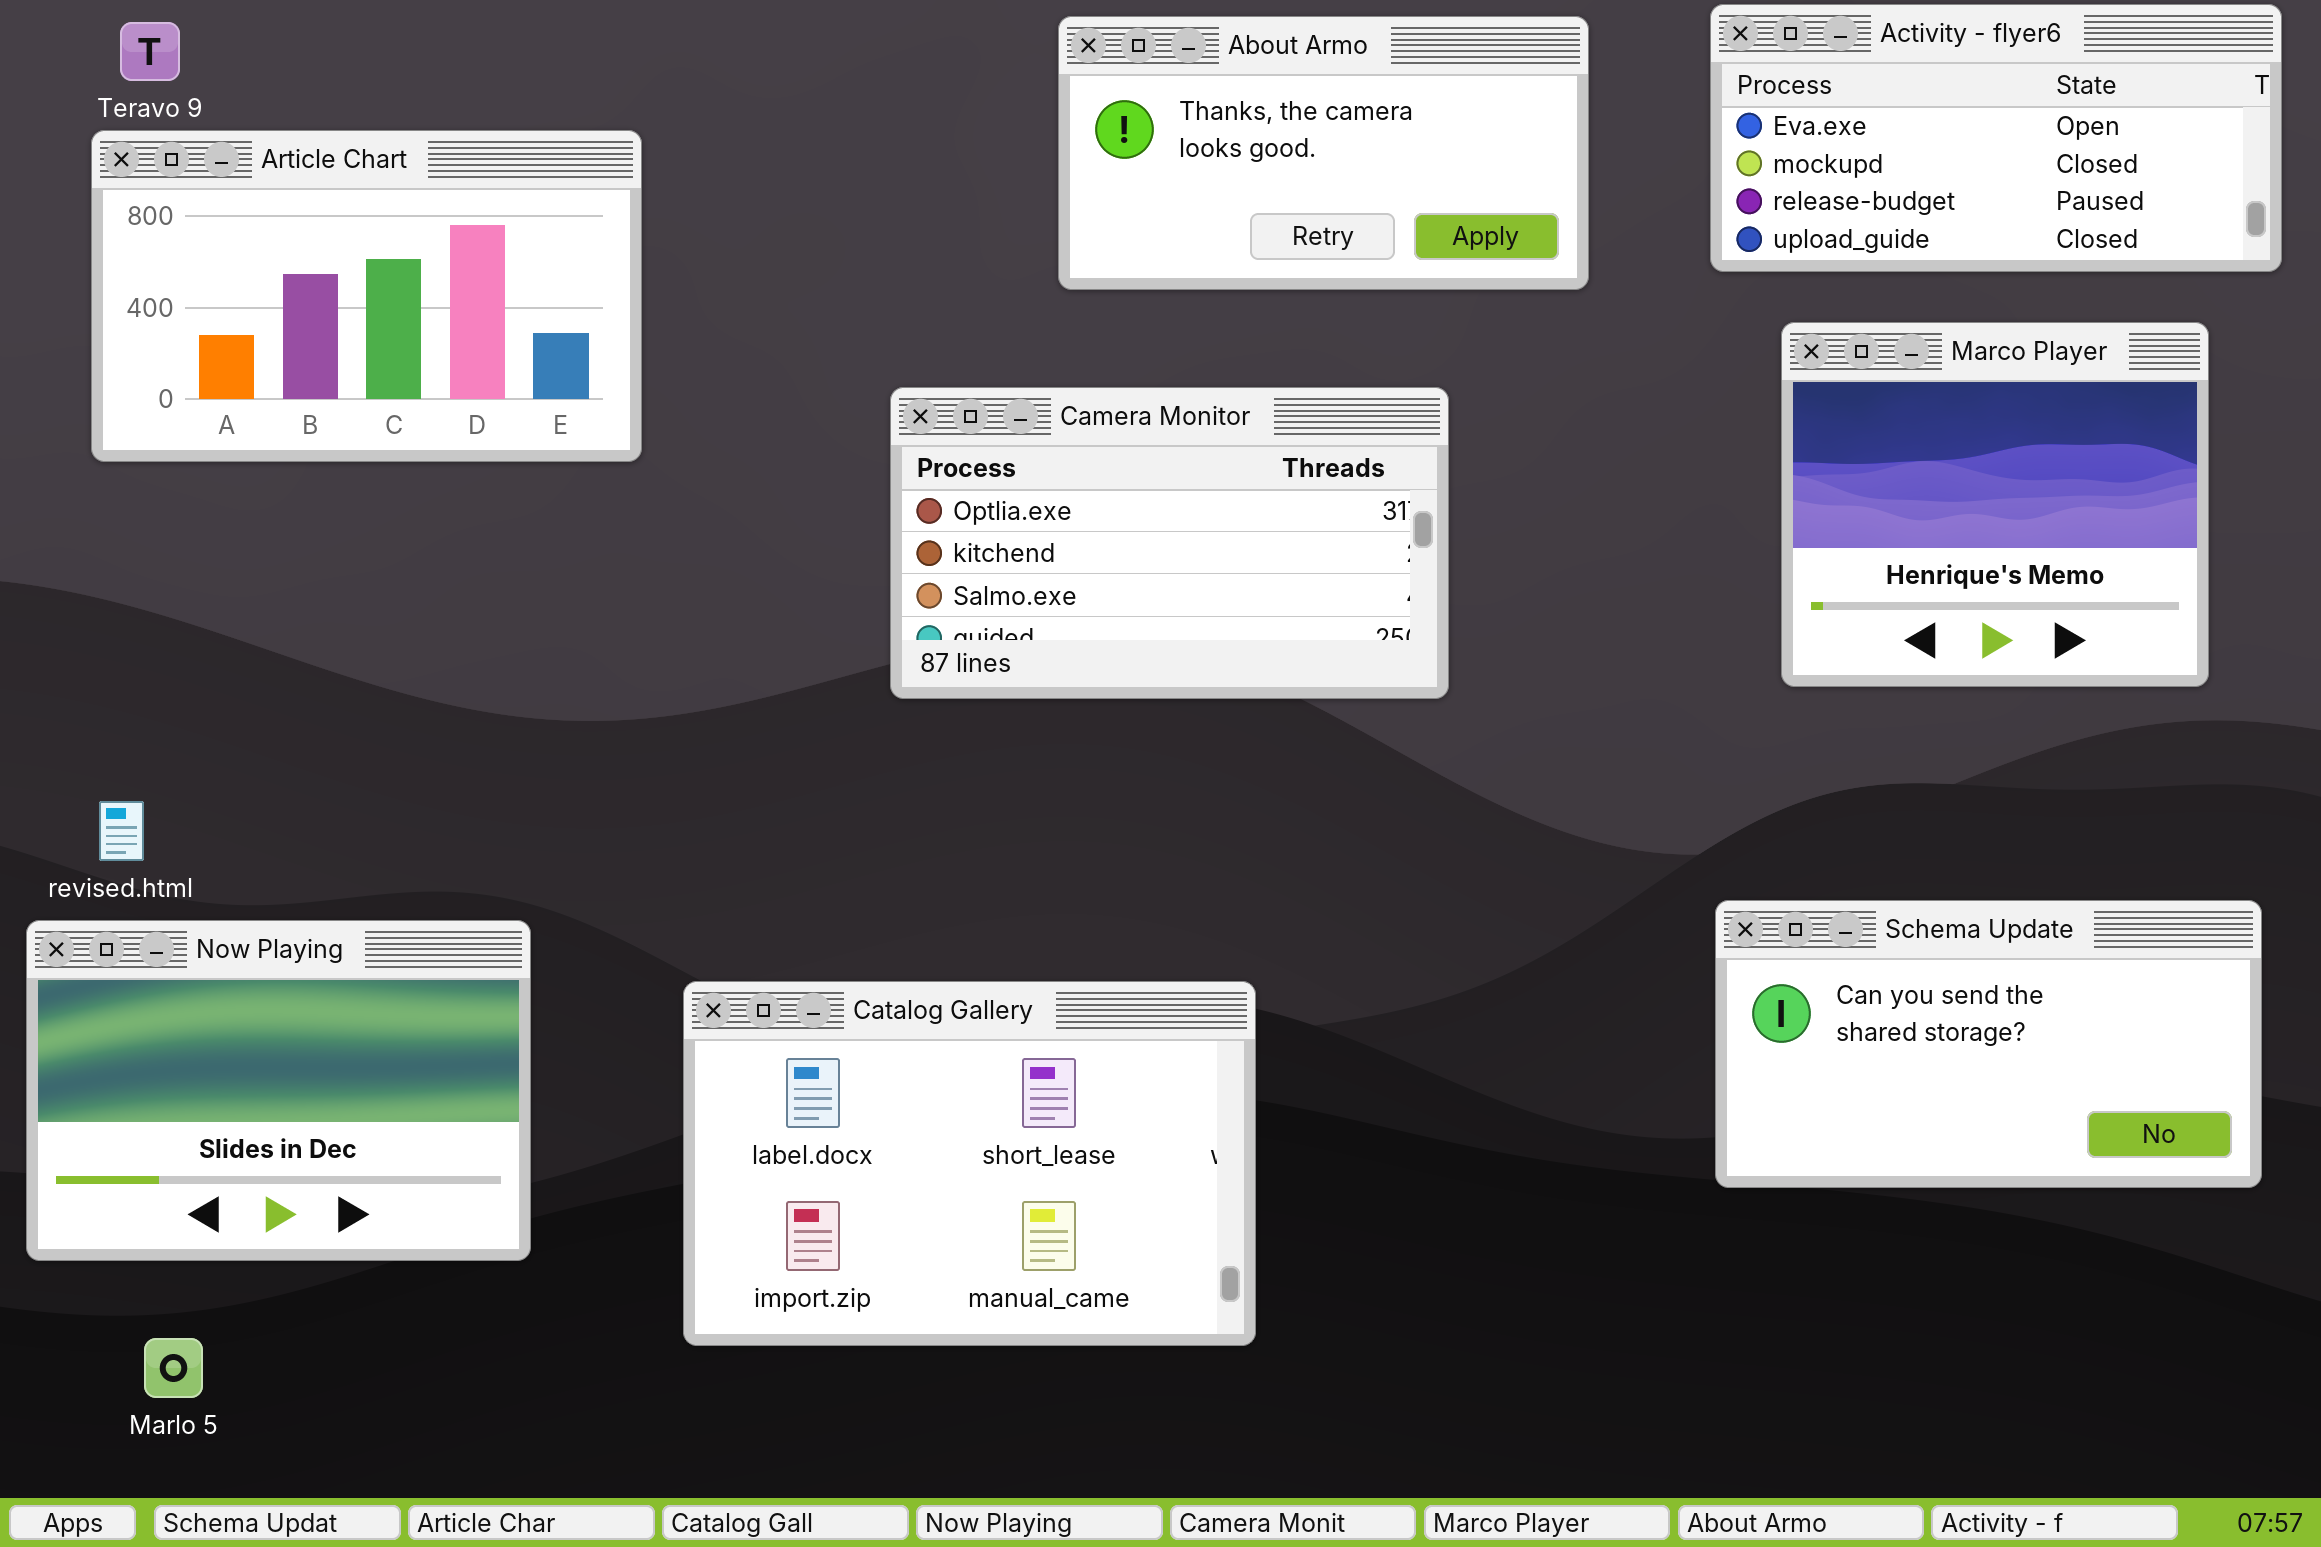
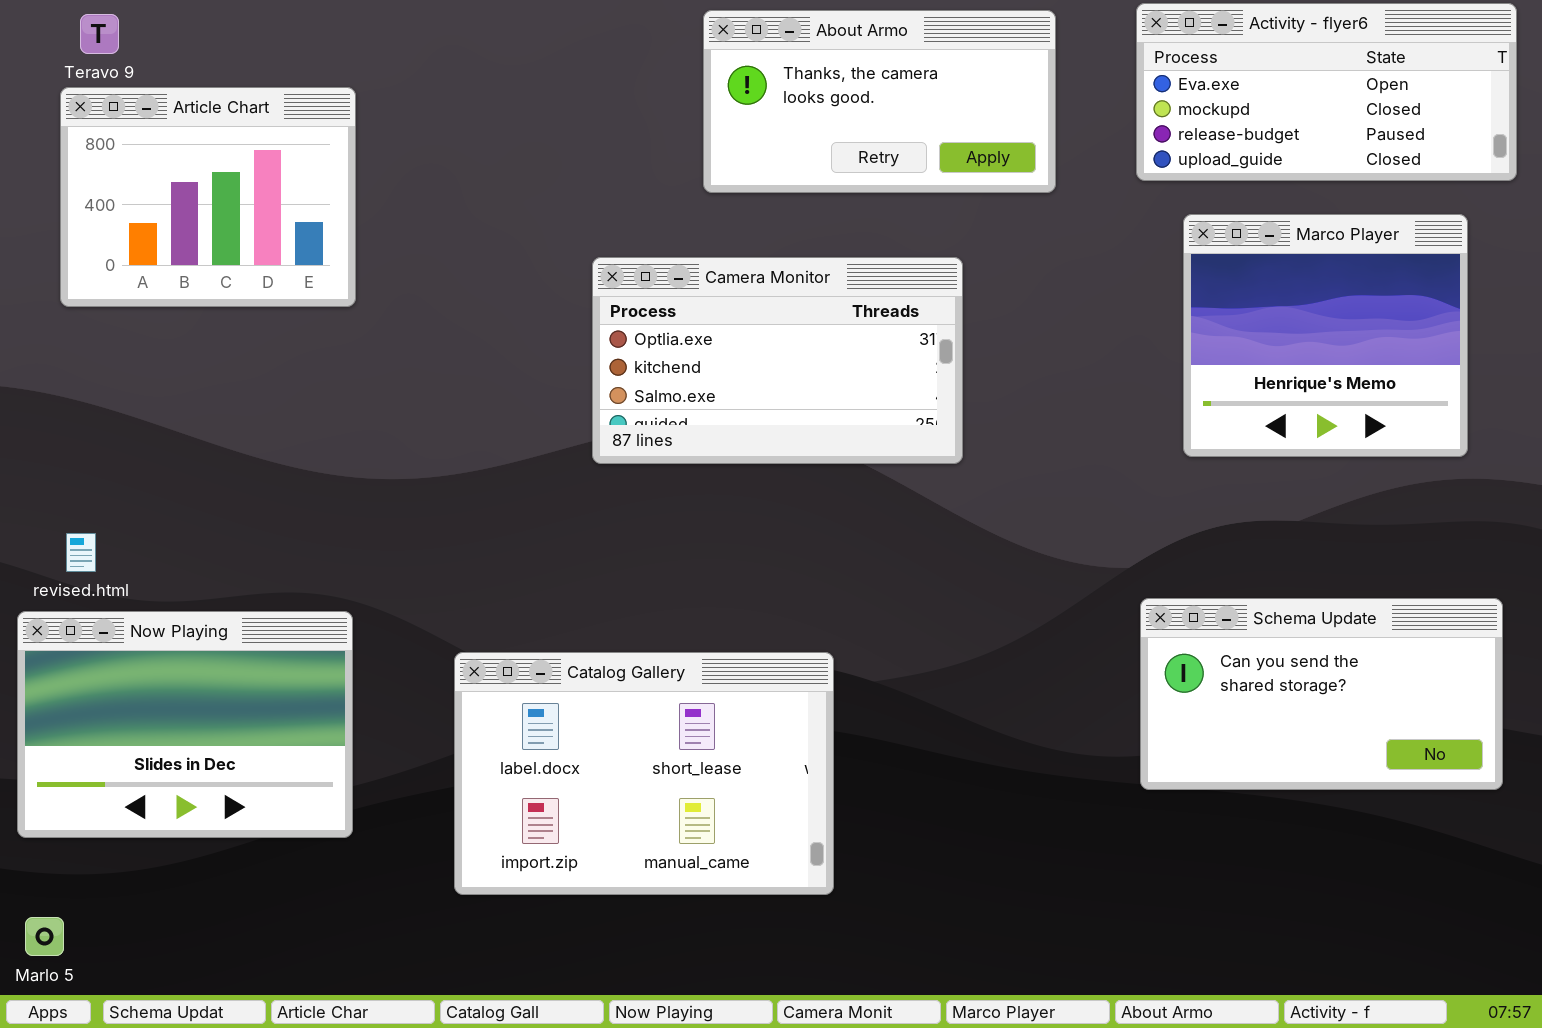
Article Chart: [91,130,642,462] -> [60,87,356,307], resized
Marlo 5: [144,1338,203,1398] -> [25,917,64,956], moved

